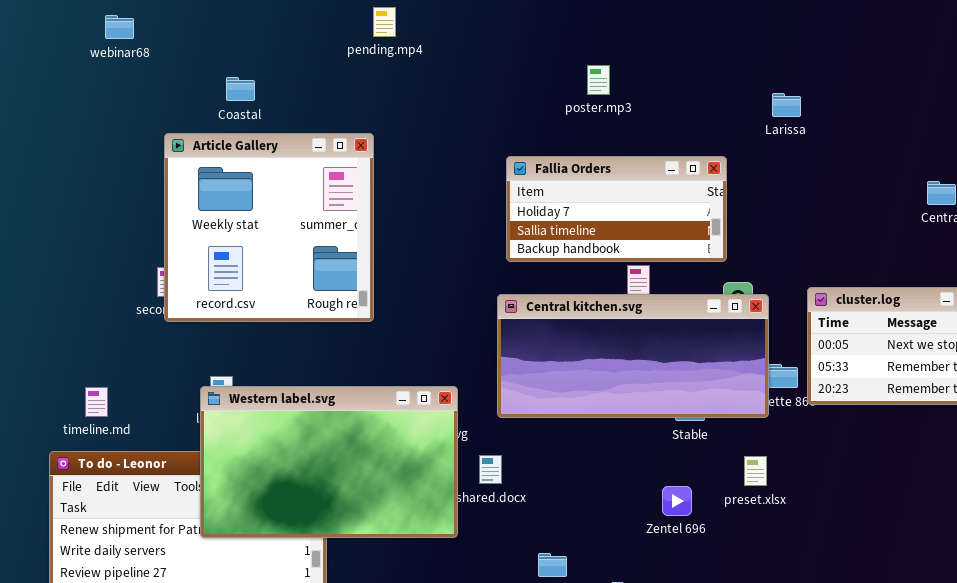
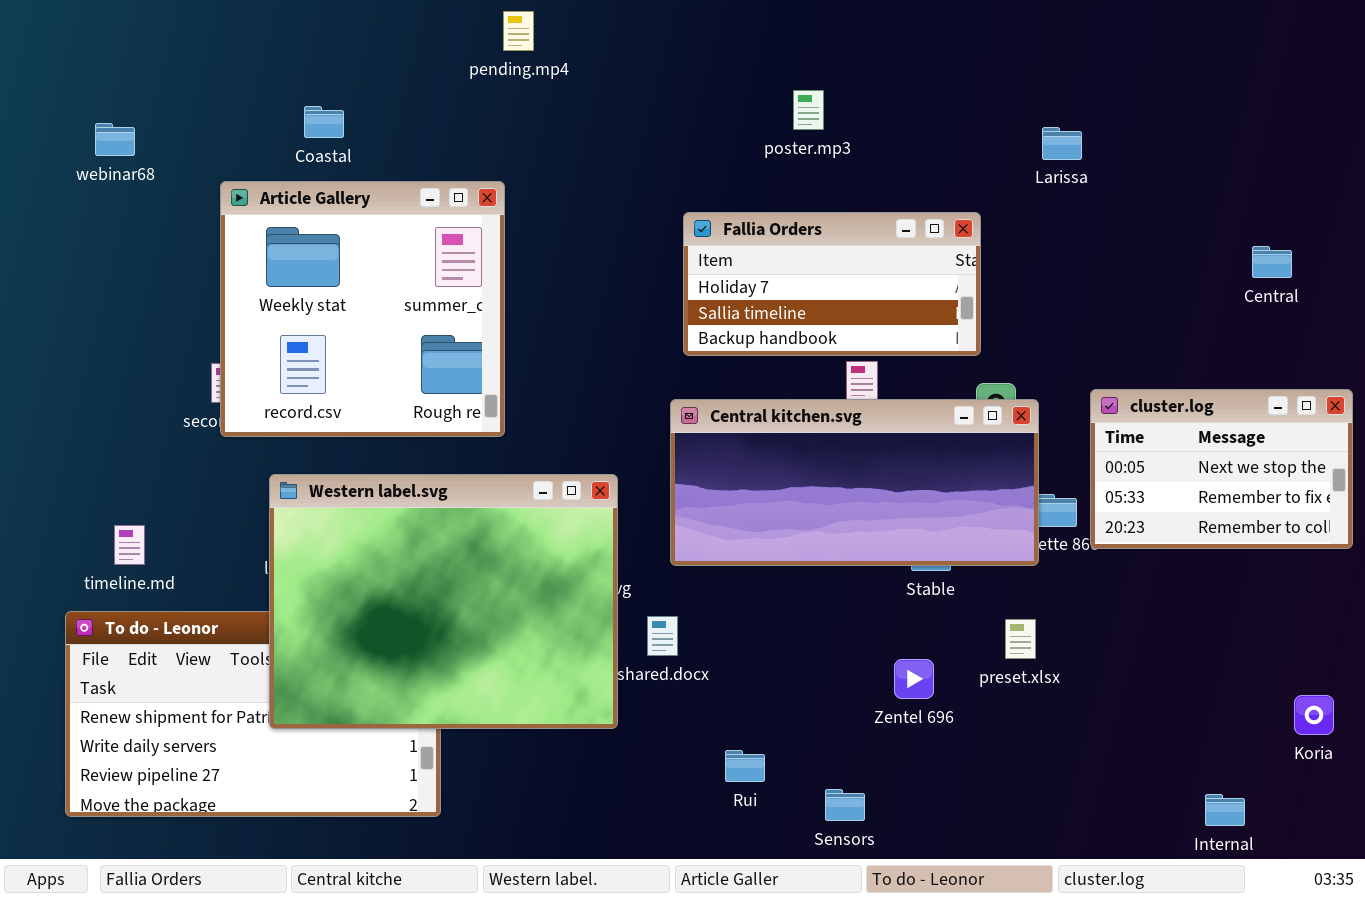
webinar68: [105,15,134,39] -> [95,123,135,156], moved
Western label.svg: [200,386,458,538] -> [269,474,618,729], resized

